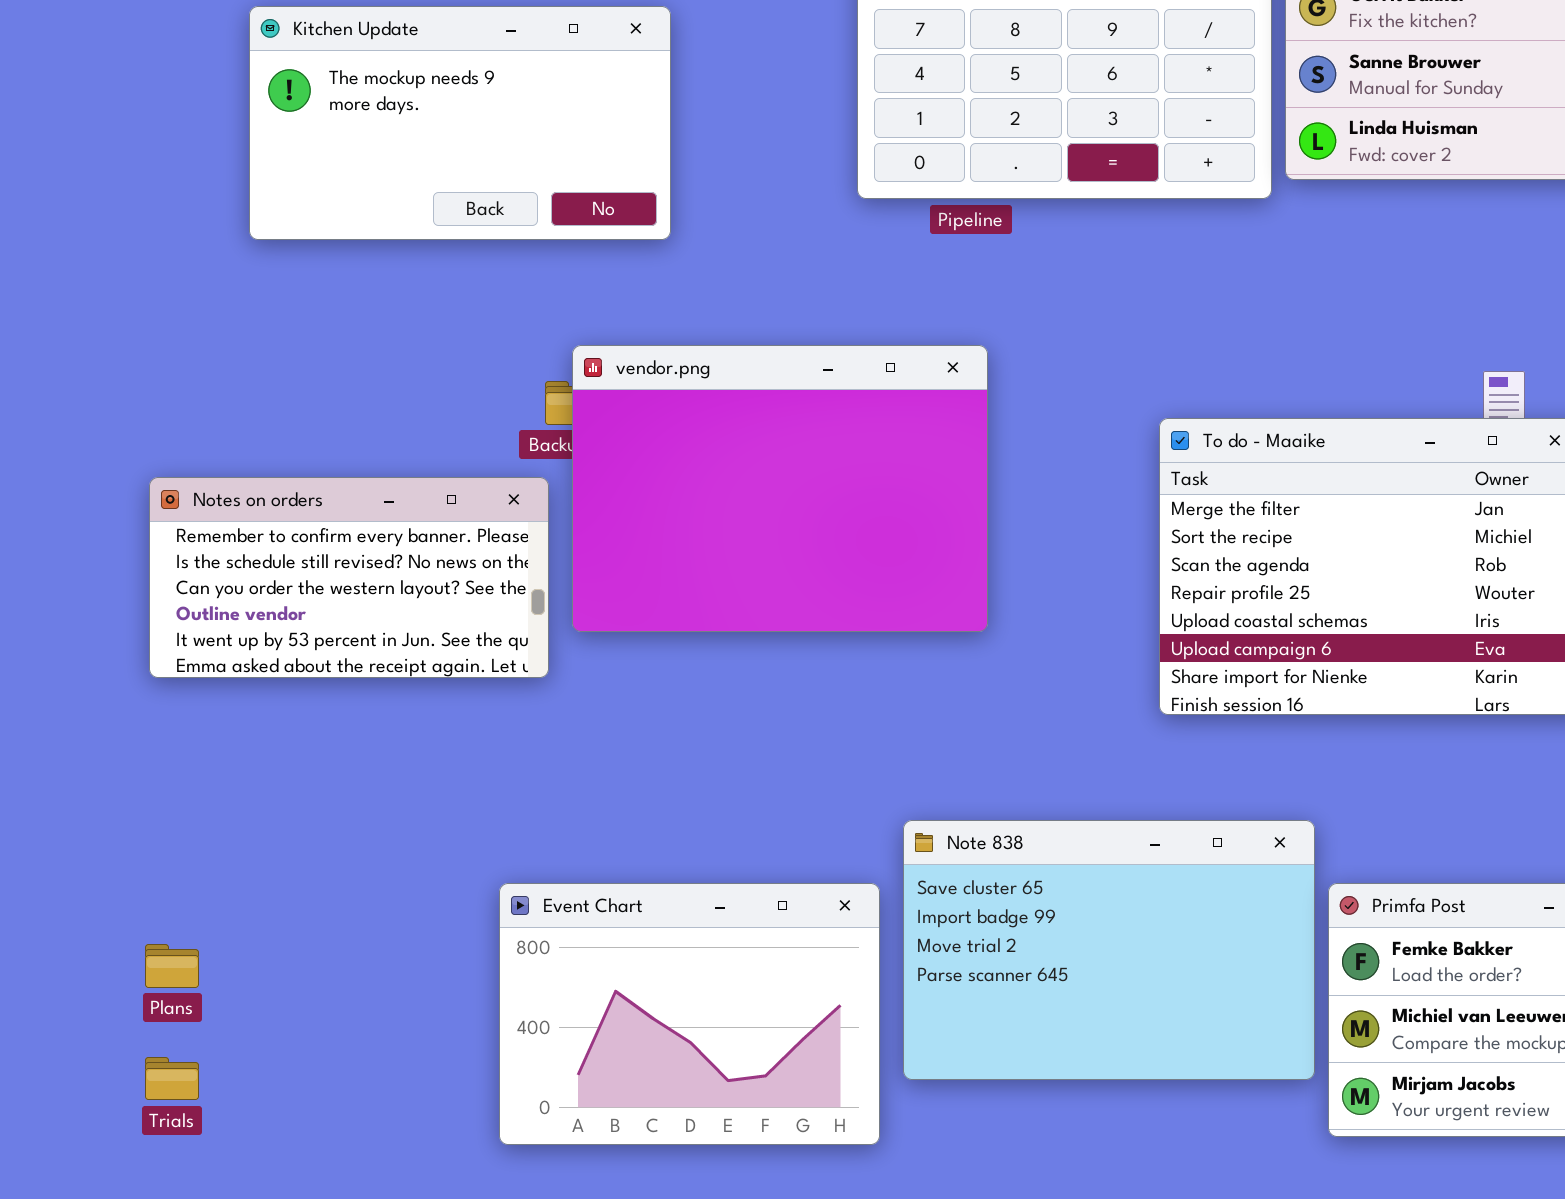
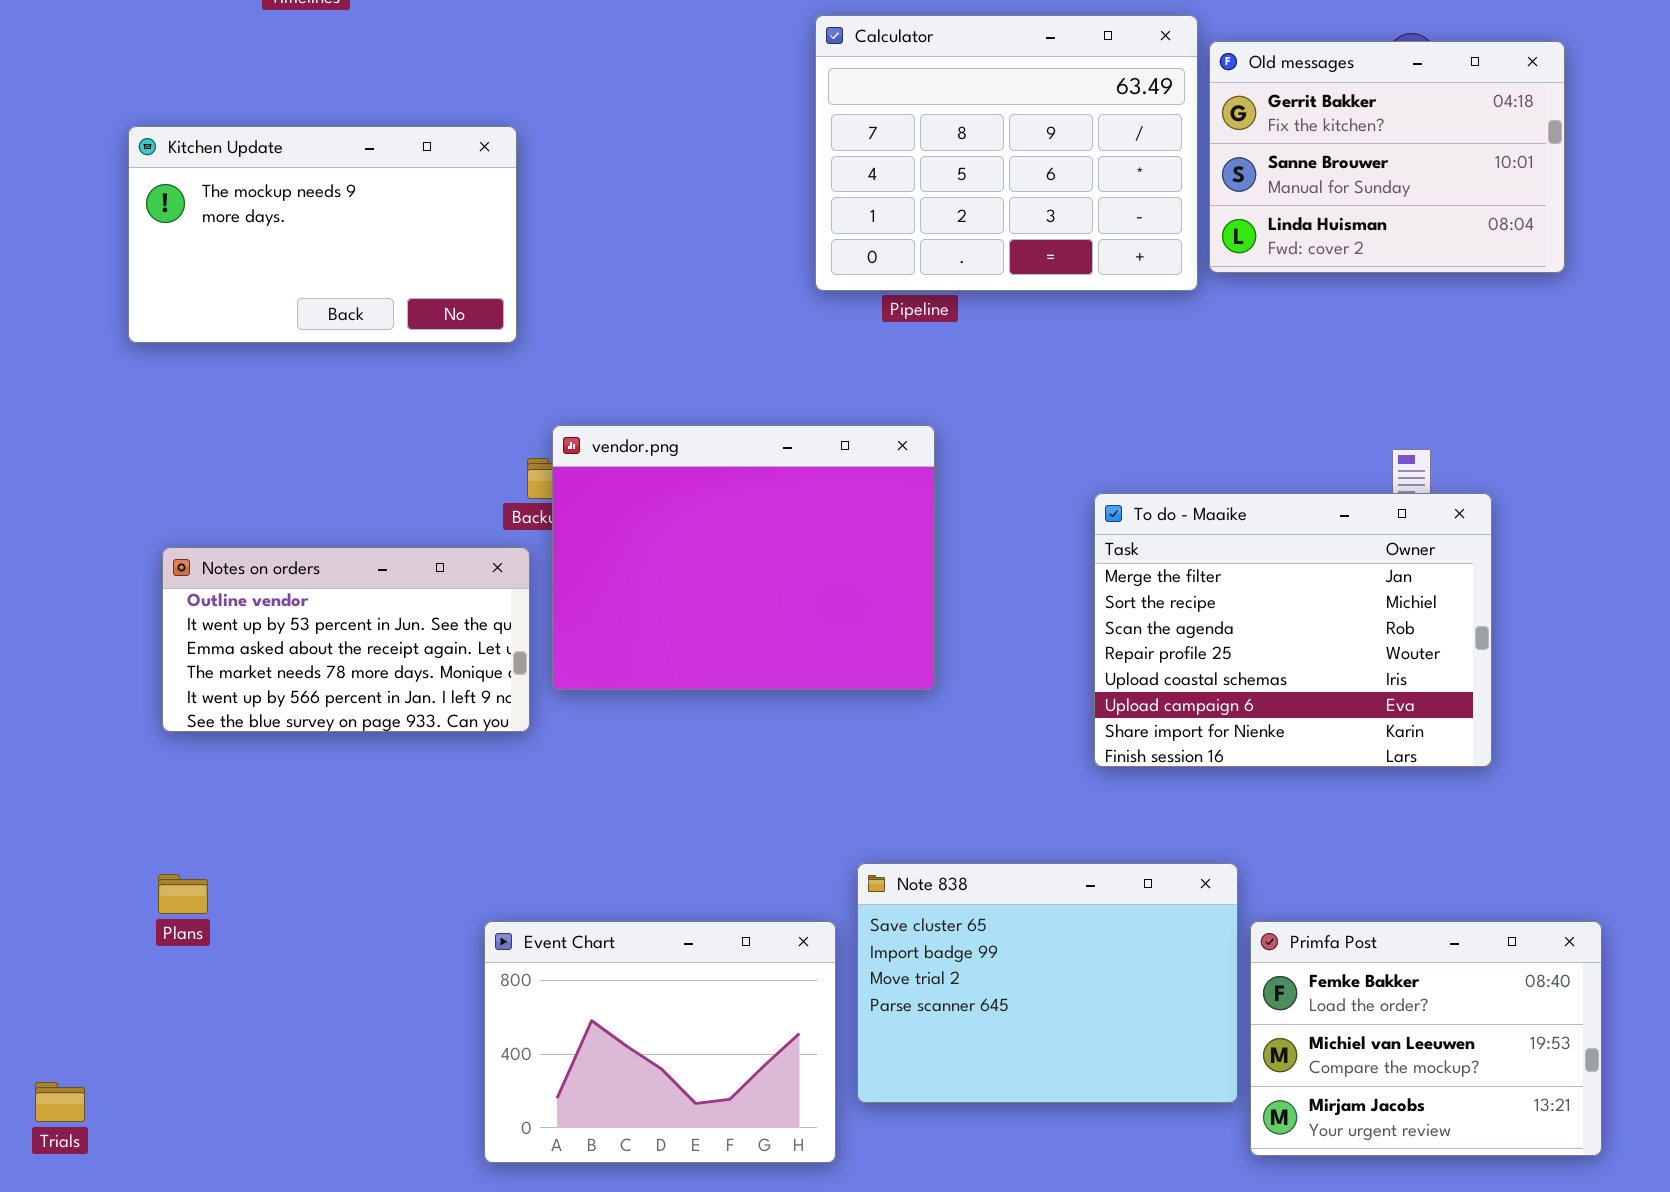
Kitchen Update: [249,6,671,240] -> [128,126,517,343], moved
Notes on orders: [149,477,549,678] -> [162,547,530,732], scrolled down 3 rows
Plans: [145,944,199,988] -> [158,874,208,914], moved
Trials: [145,1057,199,1100] -> [35,1082,85,1122], moved

